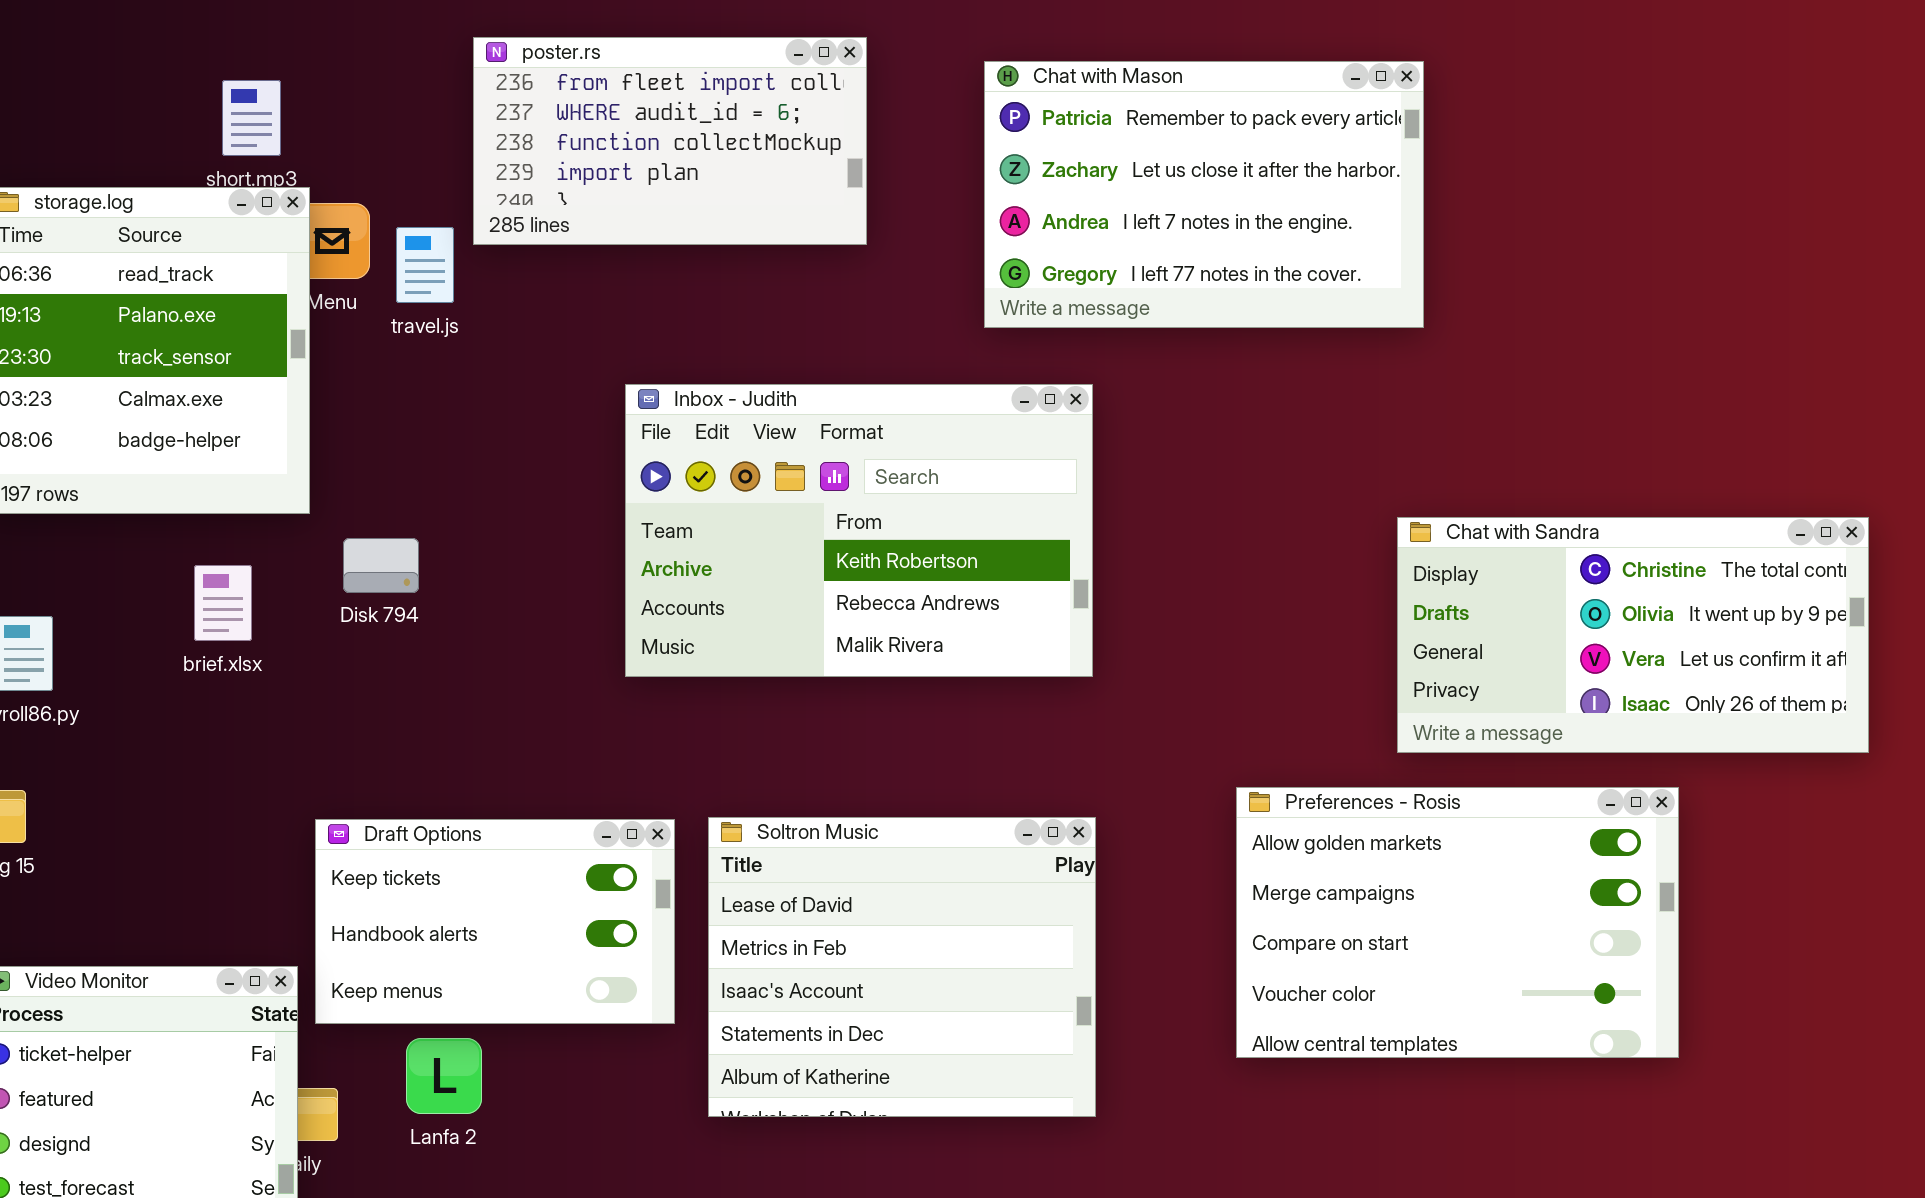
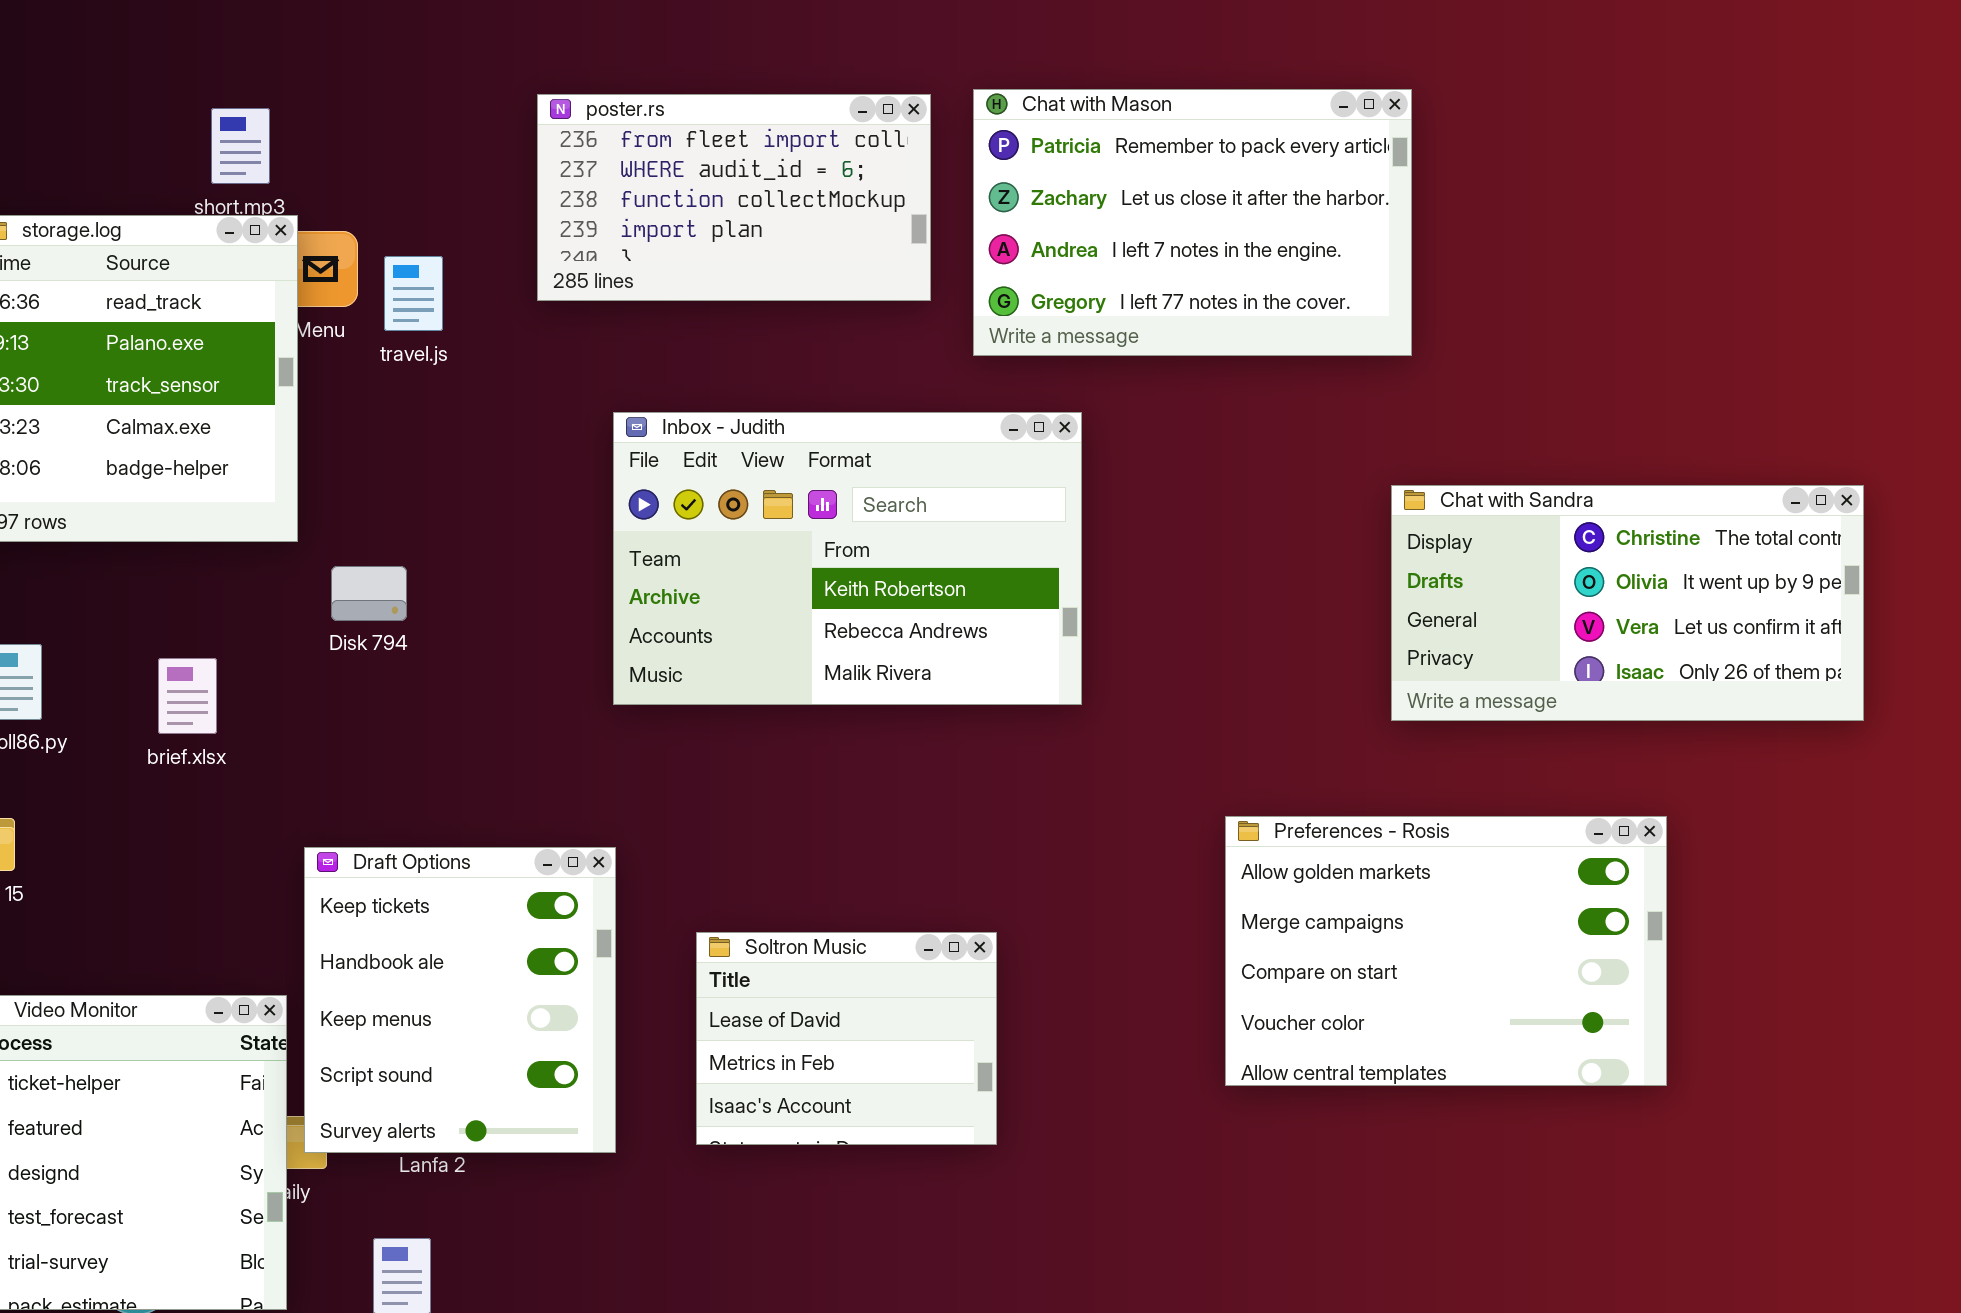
poster.rs: [473,37,867,245] -> [537,94,931,301], moved
Chat with Sandra: [1397,517,1869,753] -> [1391,485,1864,721], moved
brief.xlsx: [194,565,252,641] -> [158,658,217,734], moved
Soltron Music: [708,817,1096,1117] -> [696,932,997,1145], resized
Draft Options: [315,819,675,1024] -> [304,847,616,1153], resized

